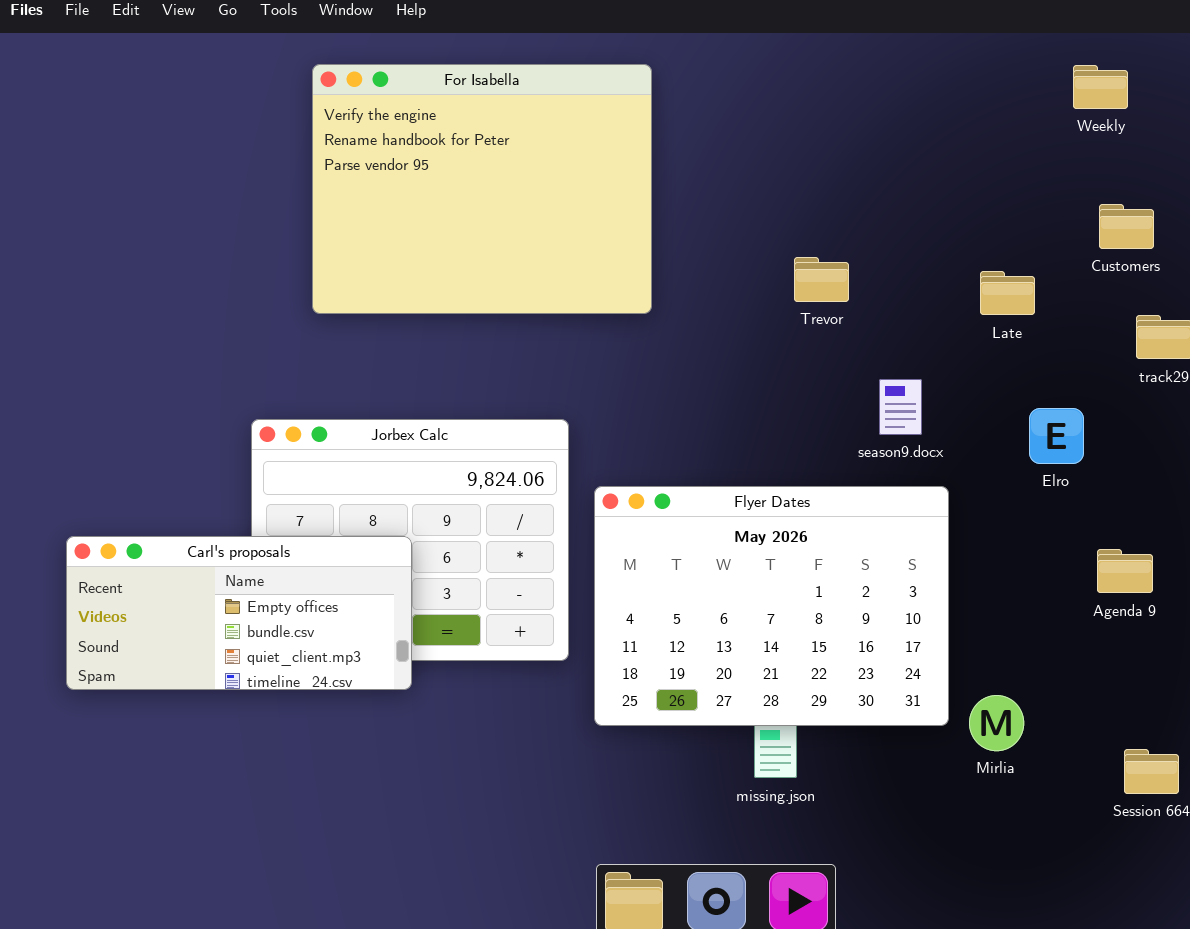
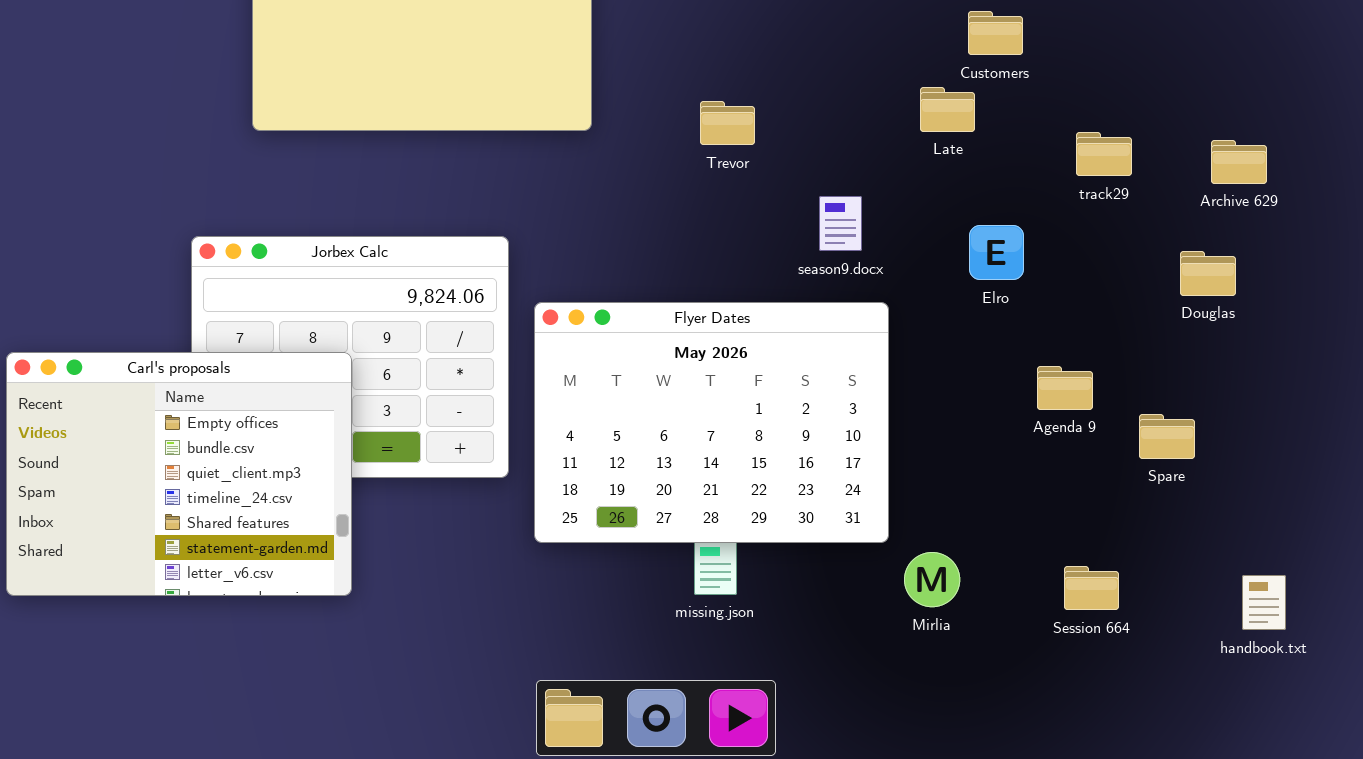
Customers: [1099,204,1154,249] -> [968,11,1023,55], moved
Trevor: [794,257,849,302] -> [700,101,755,145], moved
Carl's proposals: [66,536,412,690] -> [6,352,352,596], resized
Mirlia: [969,695,1024,751] -> [904,552,960,607], moved

